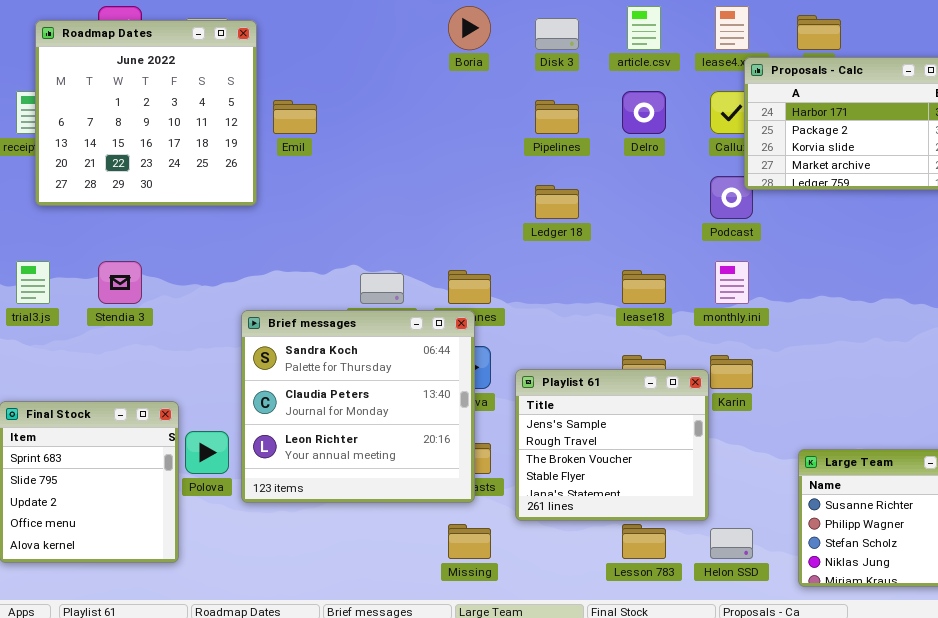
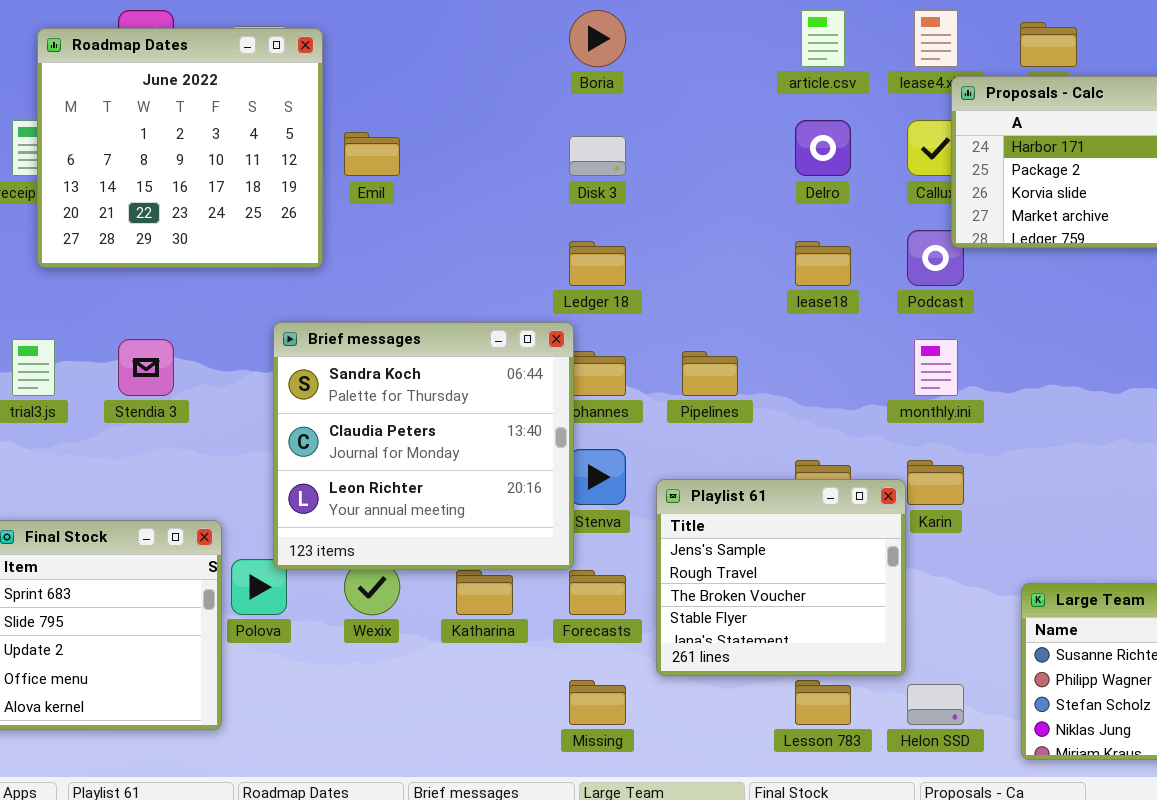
Disk 3: [535,18,579,50] -> [569,136,626,176], moved
Pipelines: [535,100,579,134] -> [682,351,738,396], moved
Ledger 18: [535,185,579,219] -> [569,241,626,286], moved
lease18: [622,270,666,304] -> [795,241,851,286], moved
Brief messages: [241,310,475,503] -> [273,322,574,570], moved

